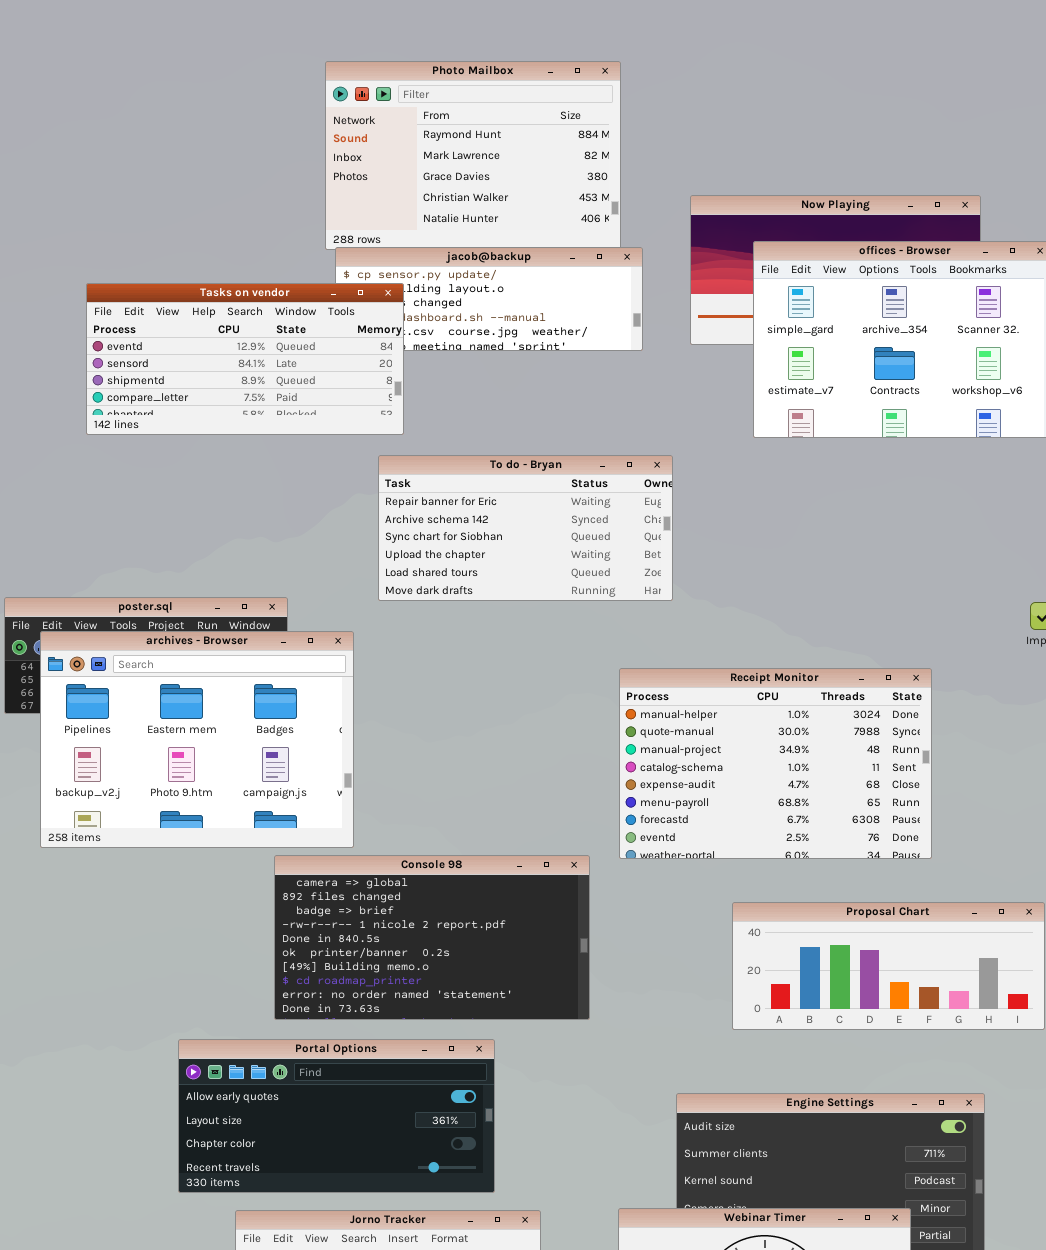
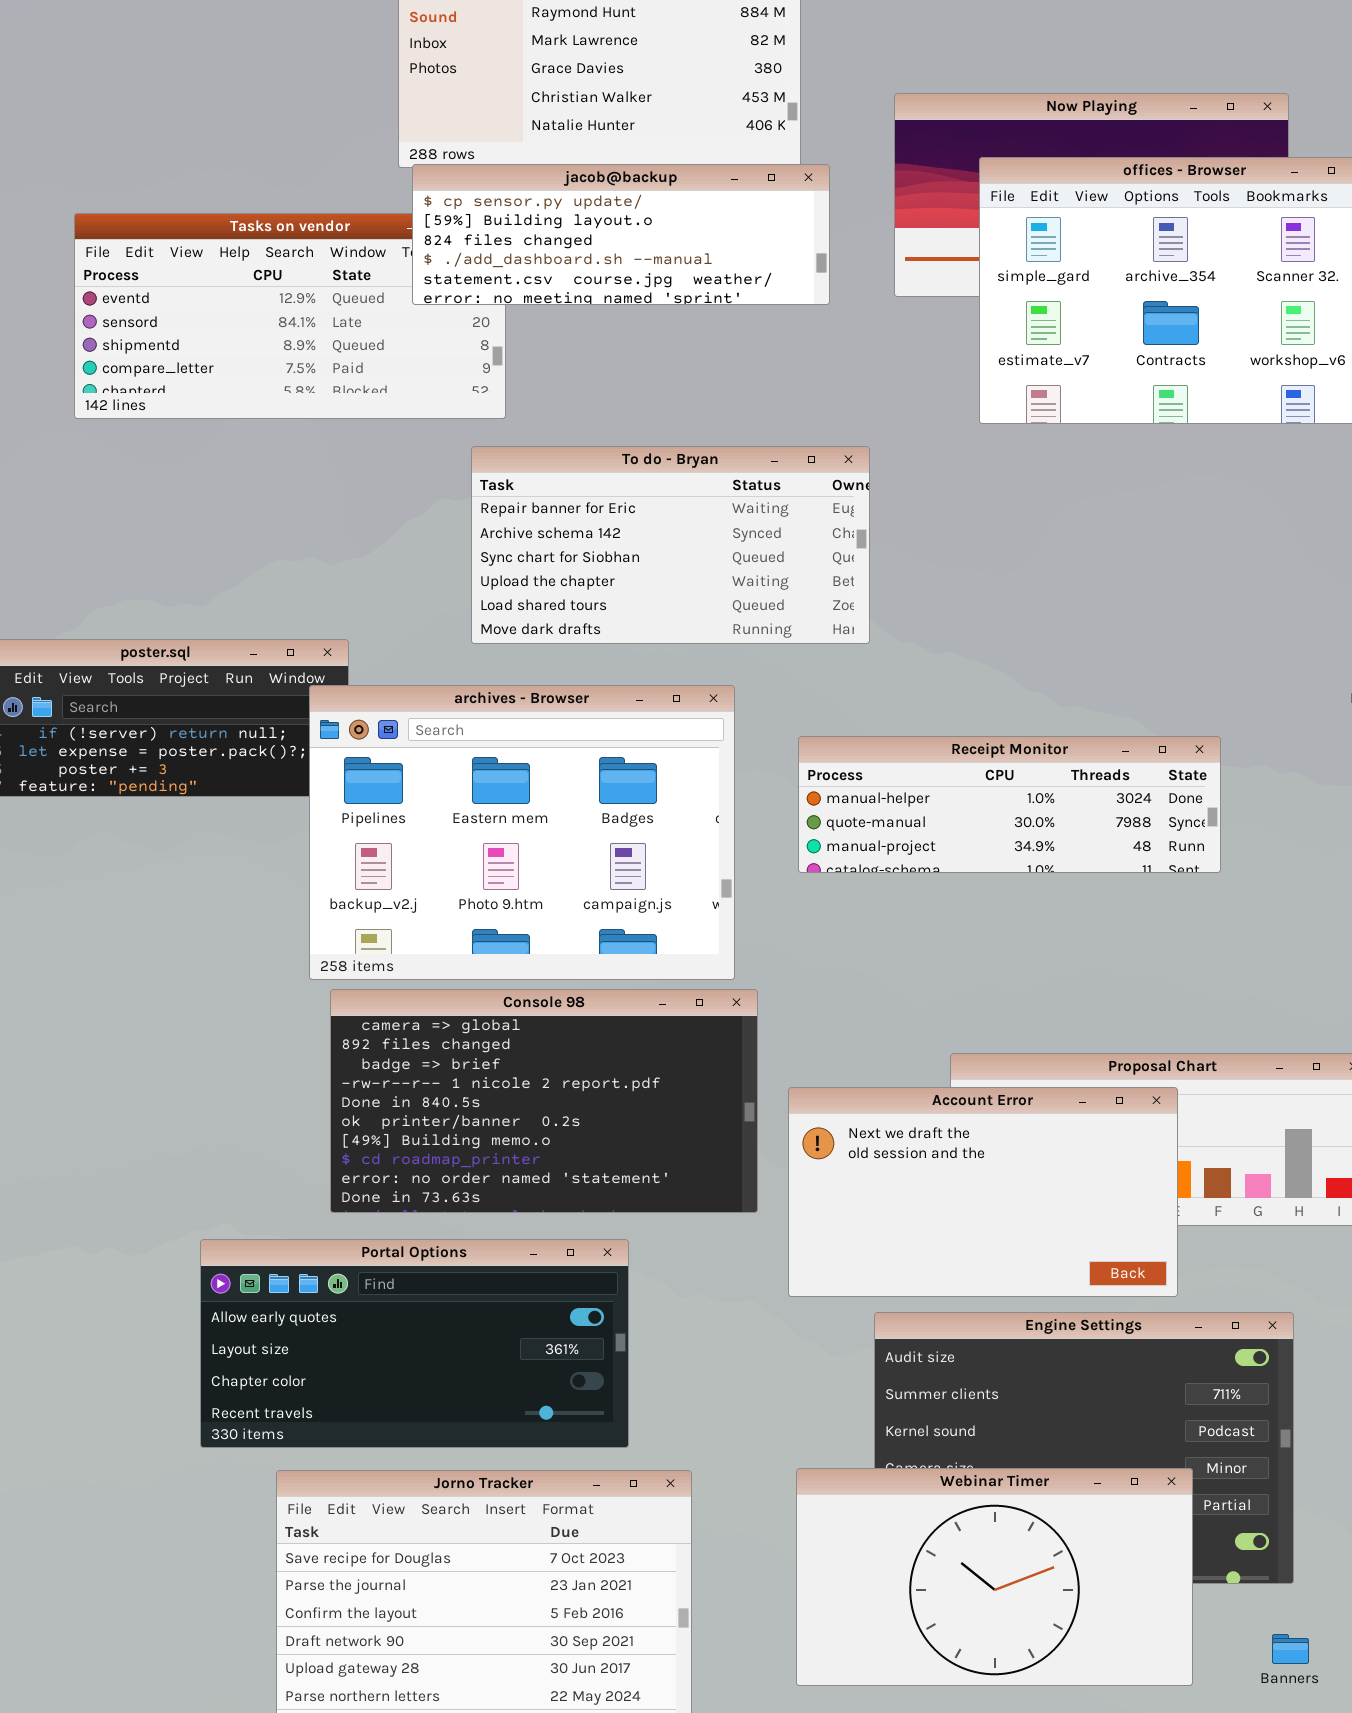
jacob@backup: [335,247,643,351] -> [412,164,830,305], raised
archives - Browser: [40,631,354,848] -> [309,685,735,980], moved
Receipt Monitor: [619,668,932,859] -> [798,736,1221,873], resized
Account Error: none -> [788,1087,1178,1297], opened

